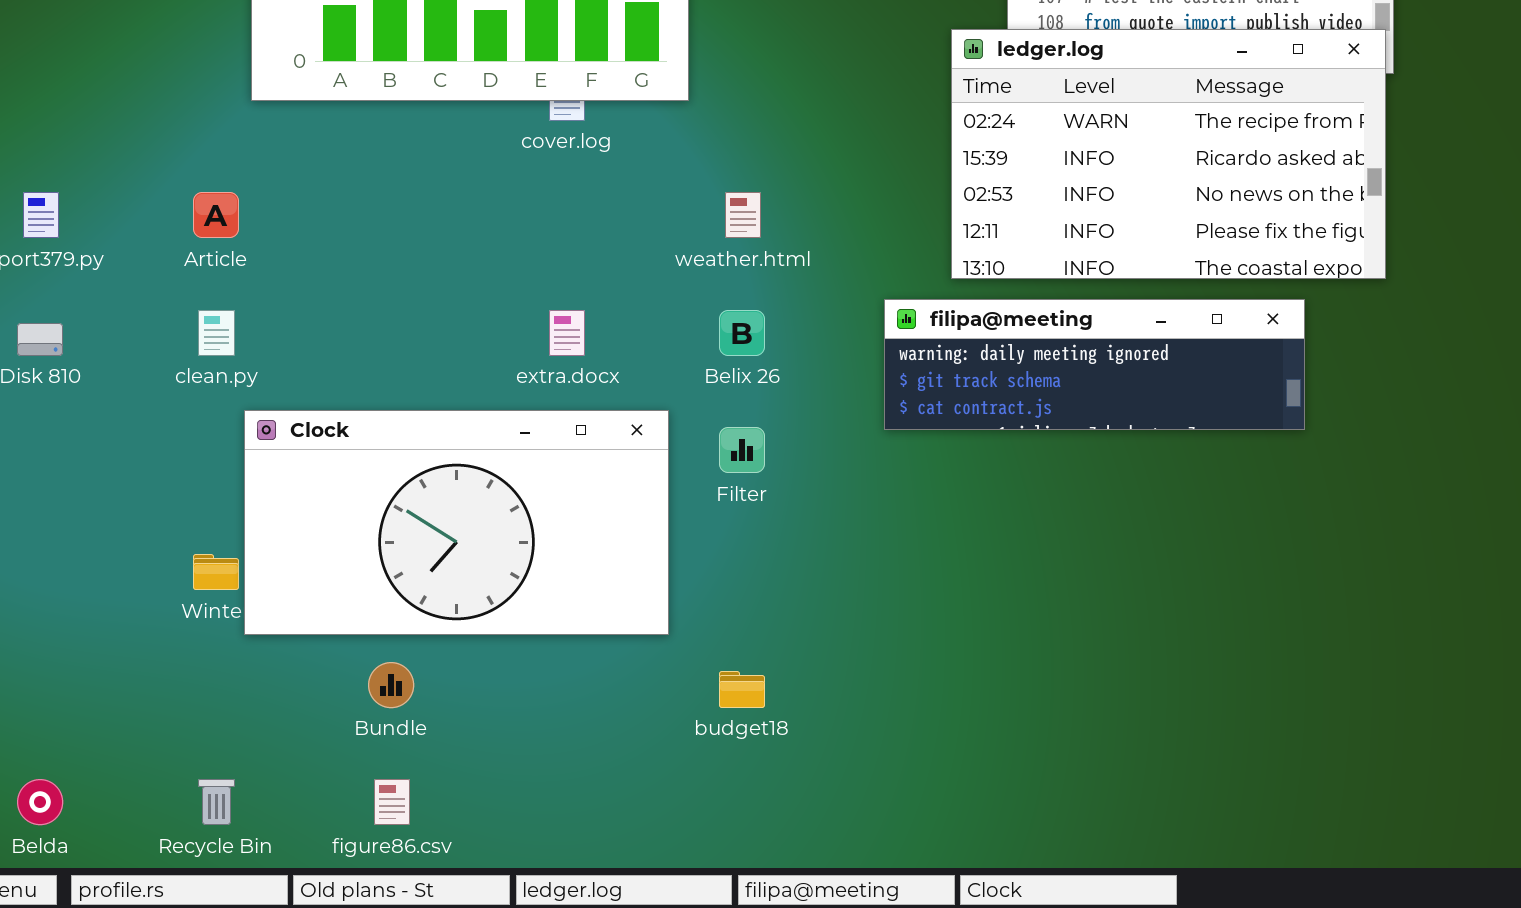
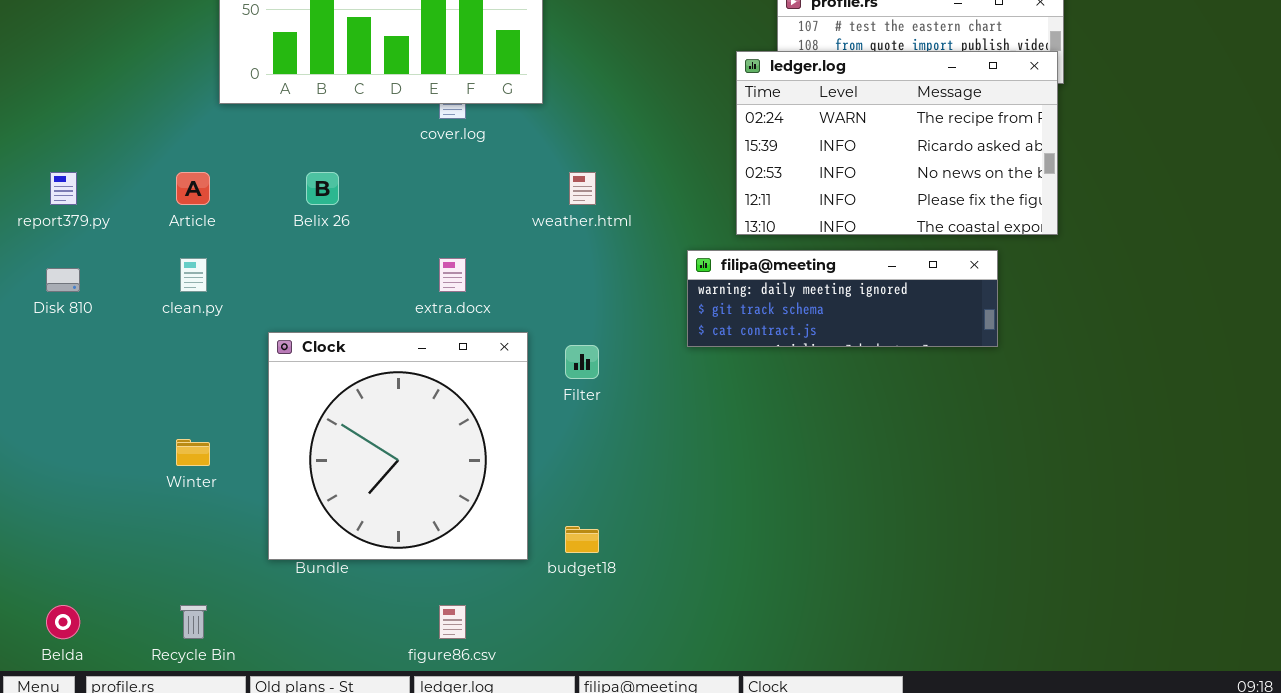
Belix 26: [719,310,765,356] -> [306,172,339,205], moved
Clock: [244,410,669,635] -> [268,332,528,560], resized
figure86.csv: [374,779,410,825] -> [439,605,466,639], moved

